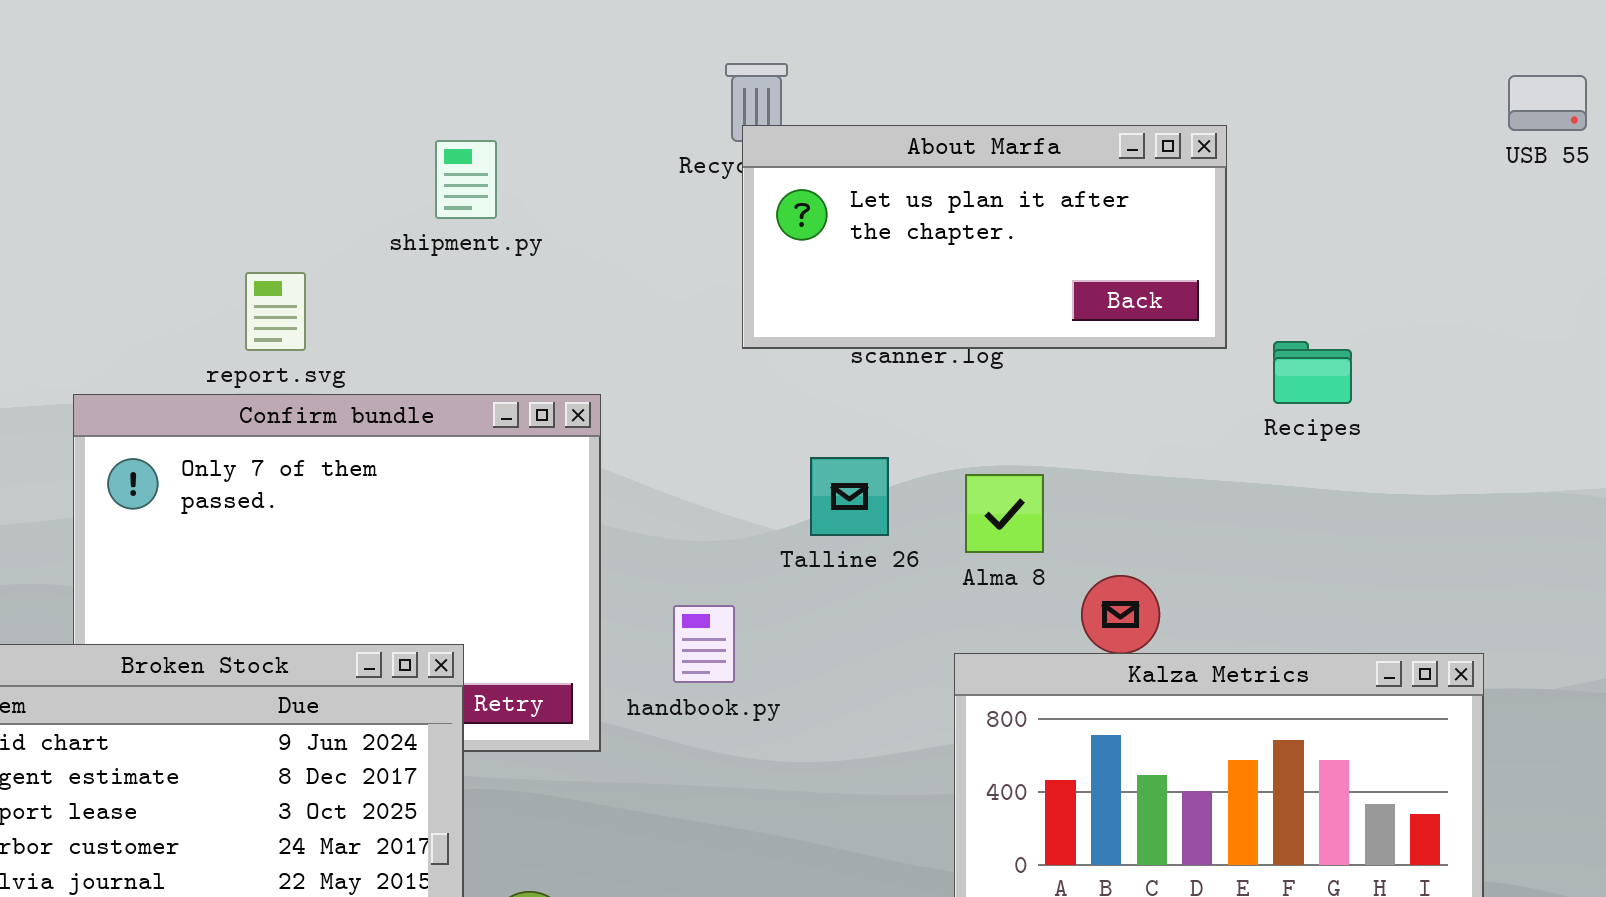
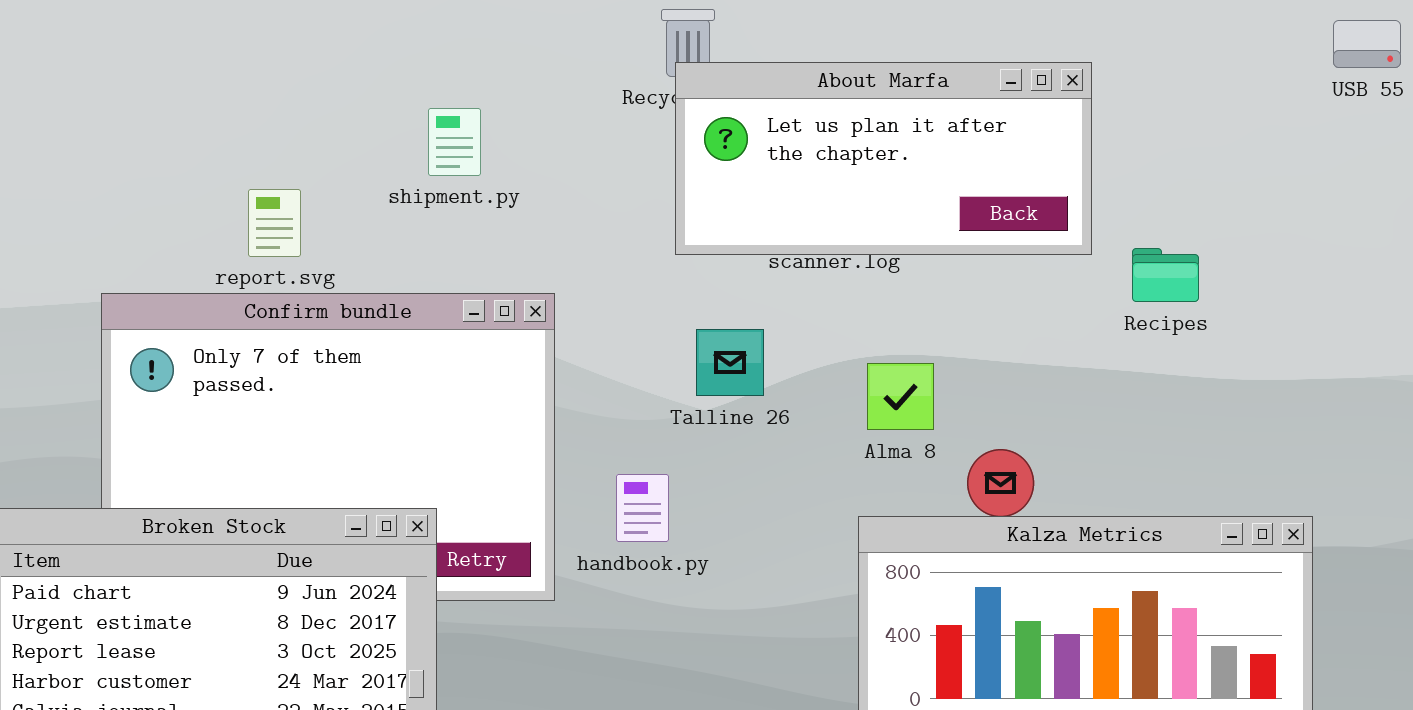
shipment.py: [435,140,497,219] -> [428,108,481,176], moved
Talline 26: [810,457,889,536] -> [696,329,764,396], moved

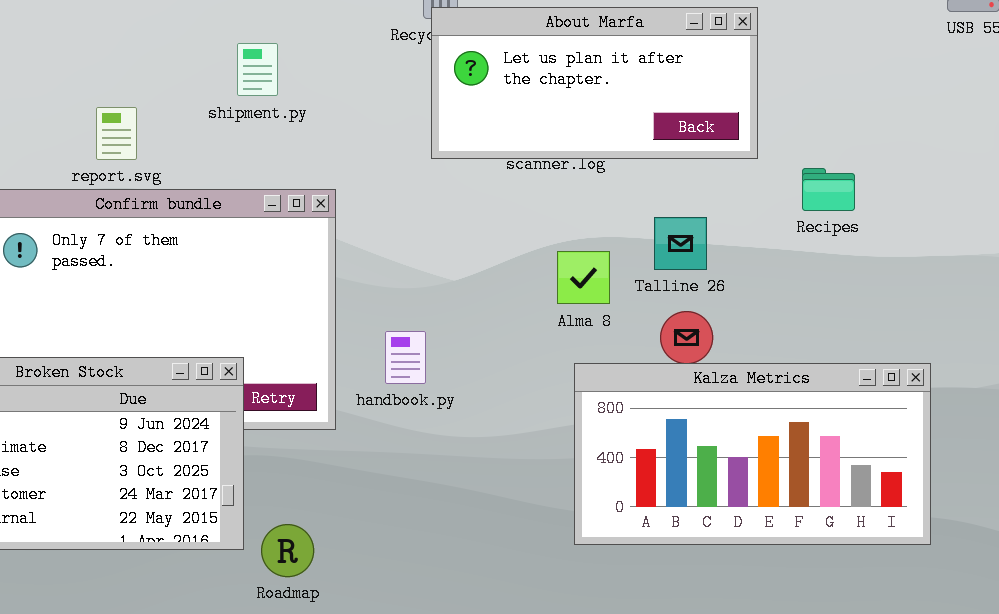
Recipes: [1132,248,1199,302] -> [802,168,855,211], moved
Talline 26: [696,329,764,396] -> [654,217,707,270], moved
Alma 8: [867,363,934,430] -> [557,251,610,304], moved

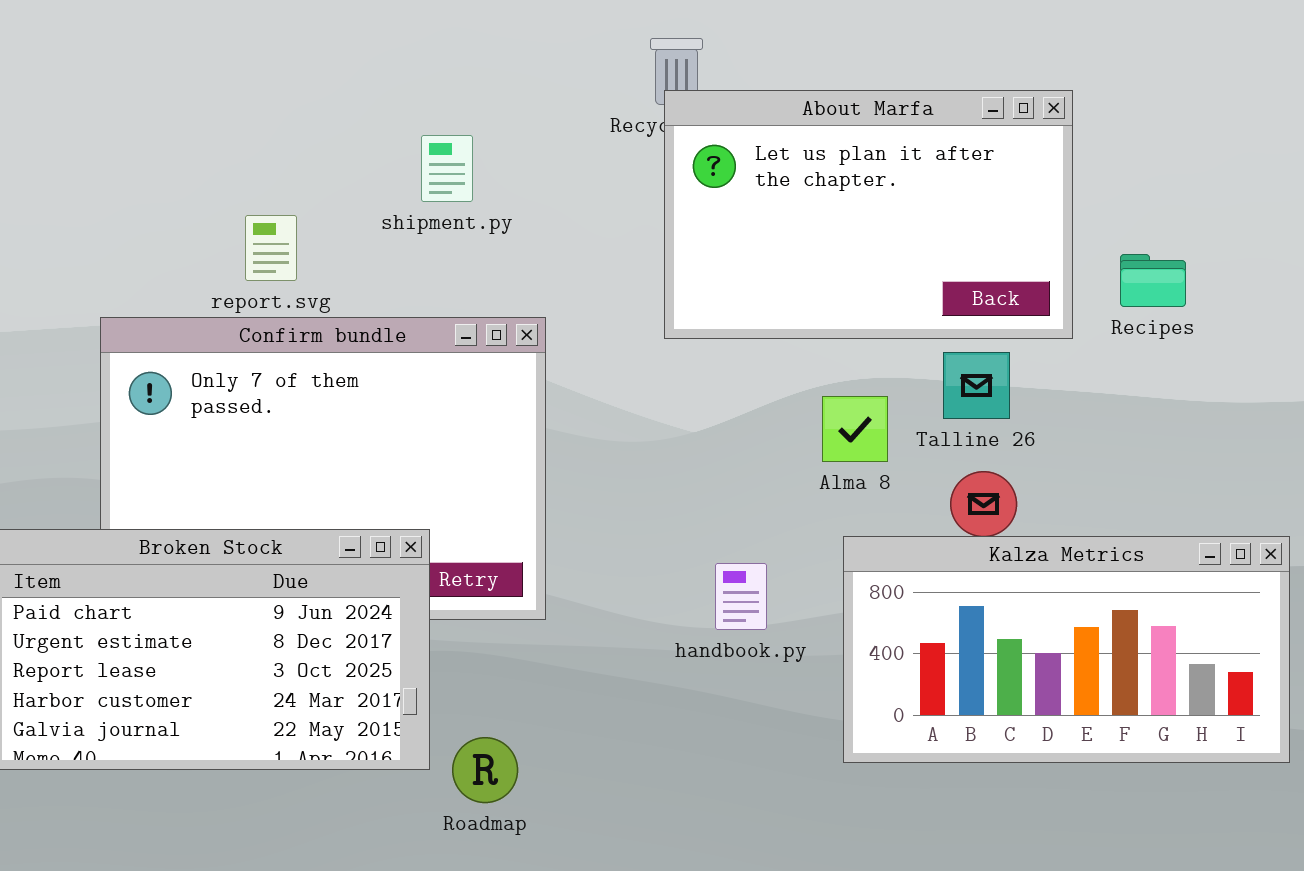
About Marfa: [431,7,758,159] -> [664,90,1073,339], resized
Recipes: [802,168,855,211] -> [1120,254,1186,307], moved
handbook.py: [385,331,426,384] -> [715,563,767,630], moved

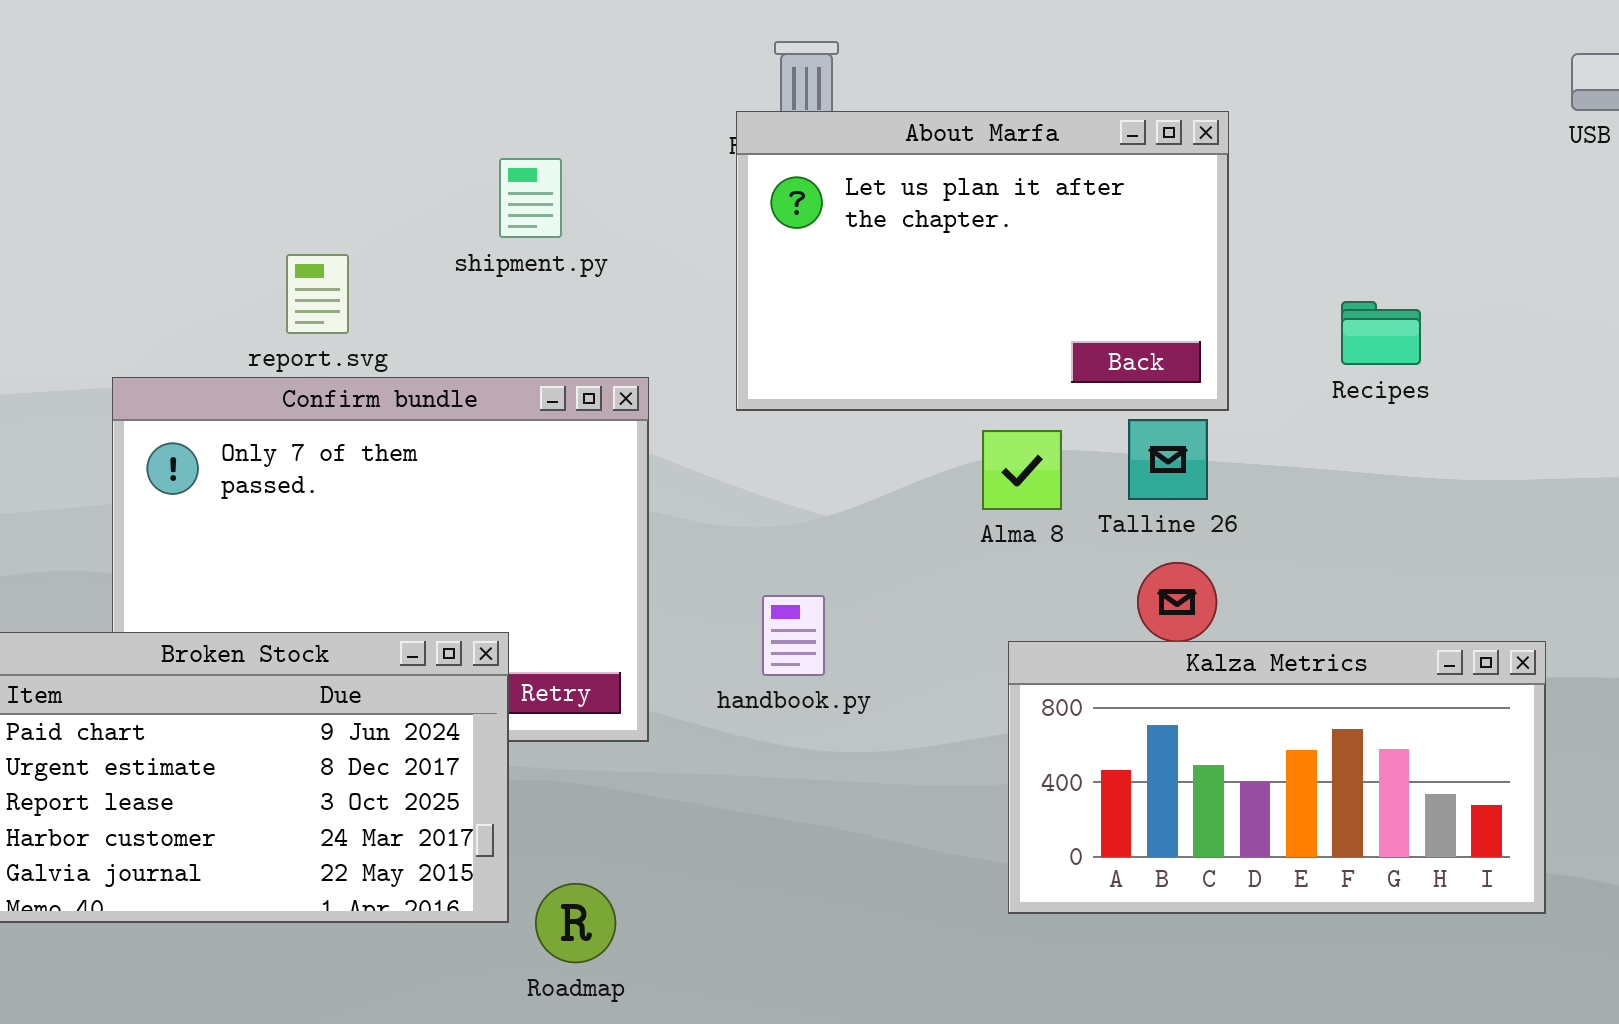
About Marfa: [664,90,1073,339] -> [736,111,1229,411], moved
Alma 8: [822,396,888,462] -> [982,430,1062,510], moved
handbook.py: [715,563,767,630] -> [762,595,825,676], moved

